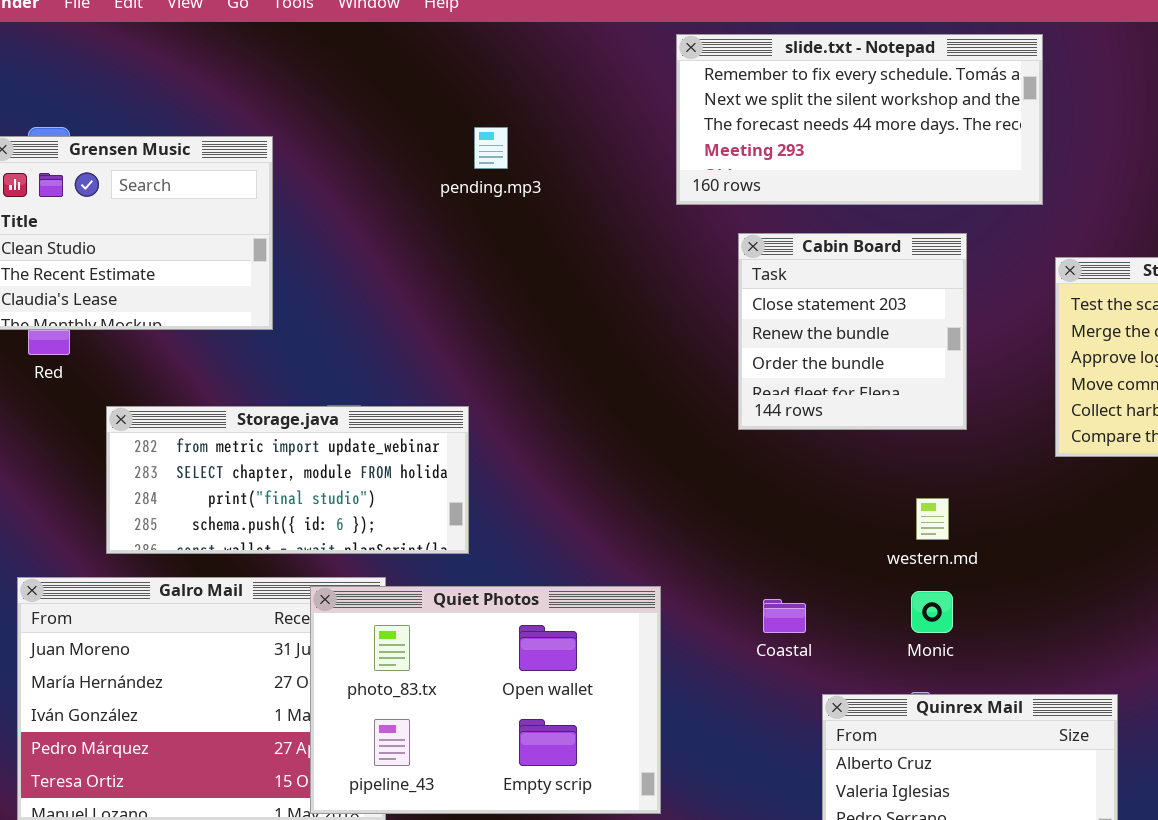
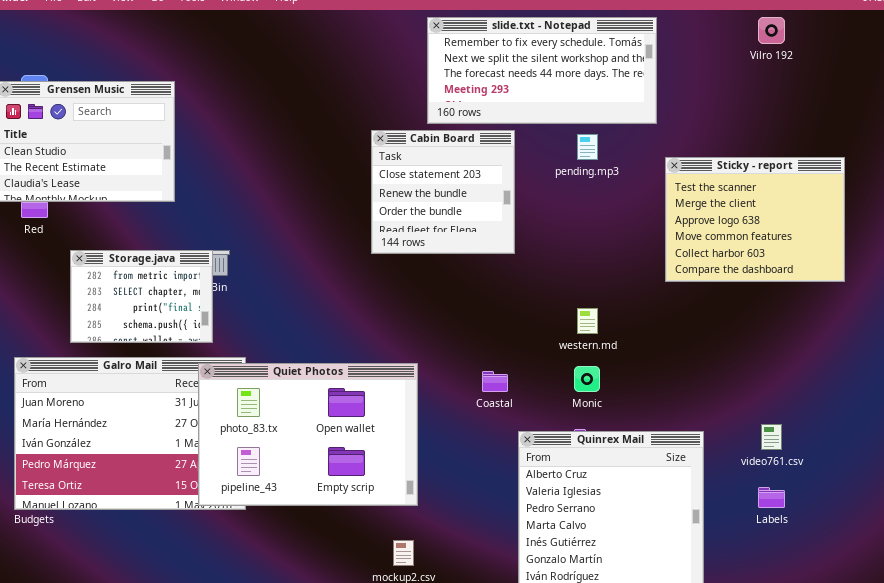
pending.mp3: [474,127,508,169] -> [577,134,598,160], moved
Cabin Board: [738,233,967,430] -> [371,130,515,254], moved
Storage.java: [106,406,469,554] -> [70,250,213,343], resized

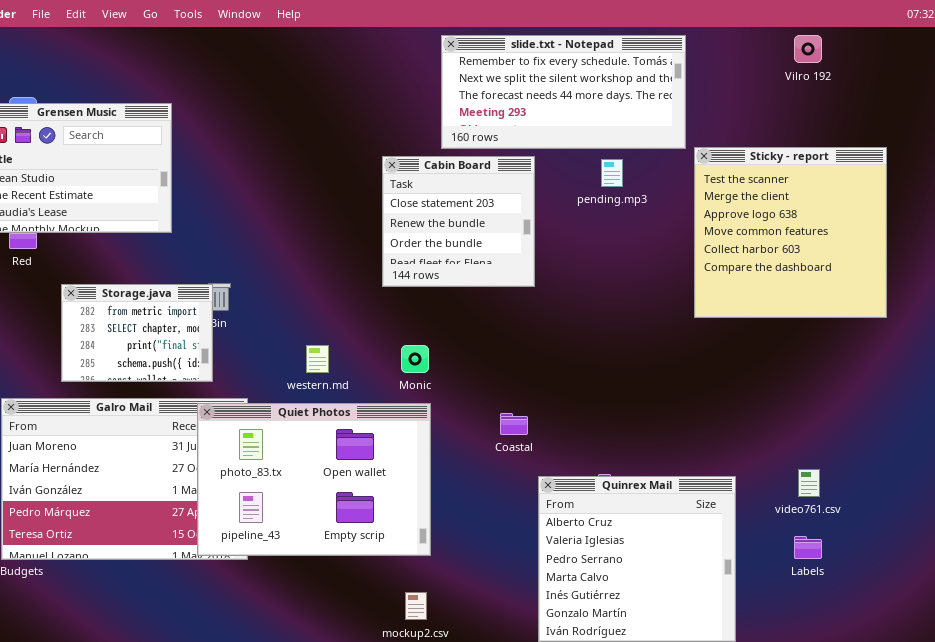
Sticky - report: [665,157,845,282] -> [694,147,887,318], resized
western.md: [577,308,598,334] -> [306,345,329,373], moved
Monic: [574,366,600,392] -> [401,345,429,373], moved

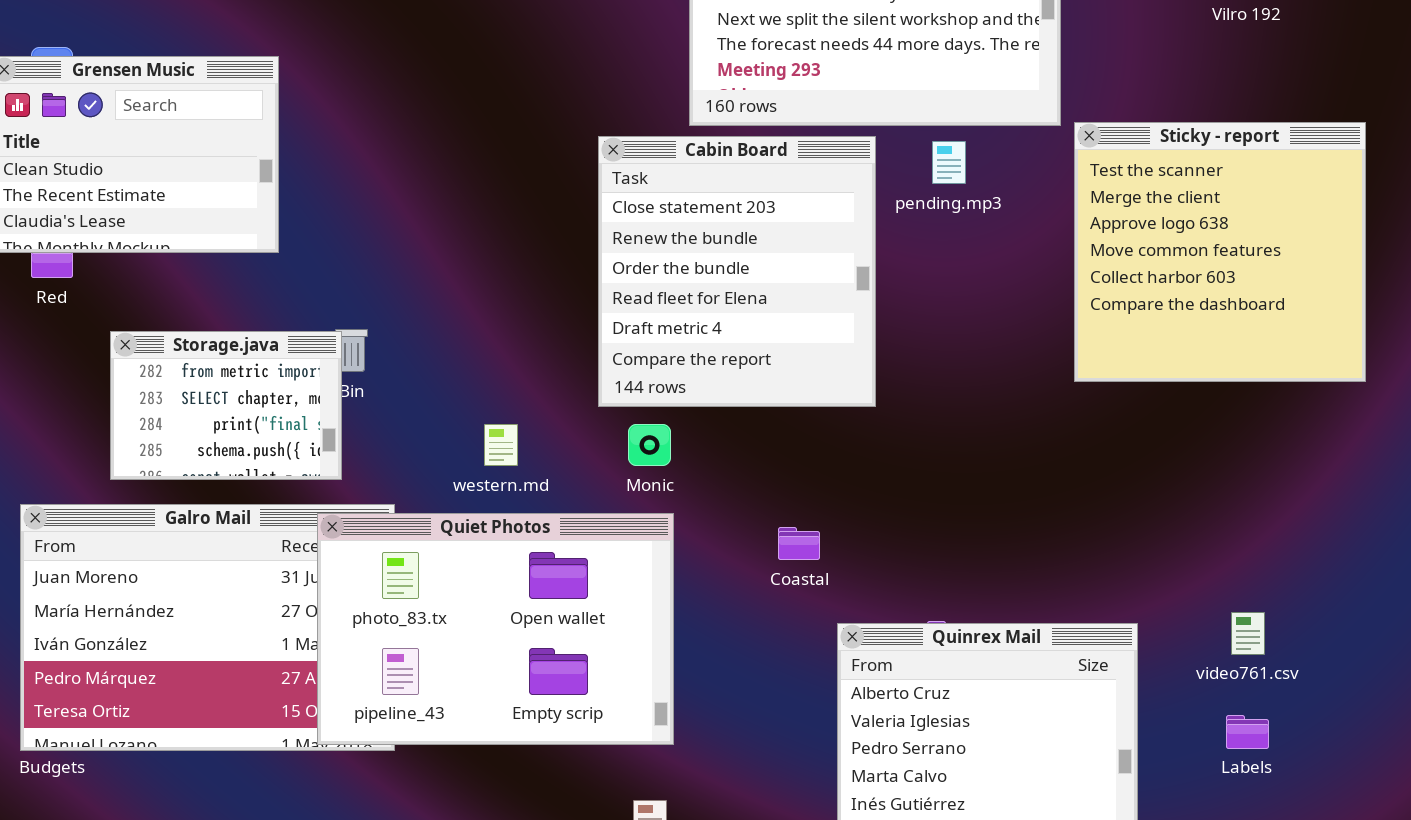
Cabin Board: [382,156,535,287] -> [598,136,876,407], resized

